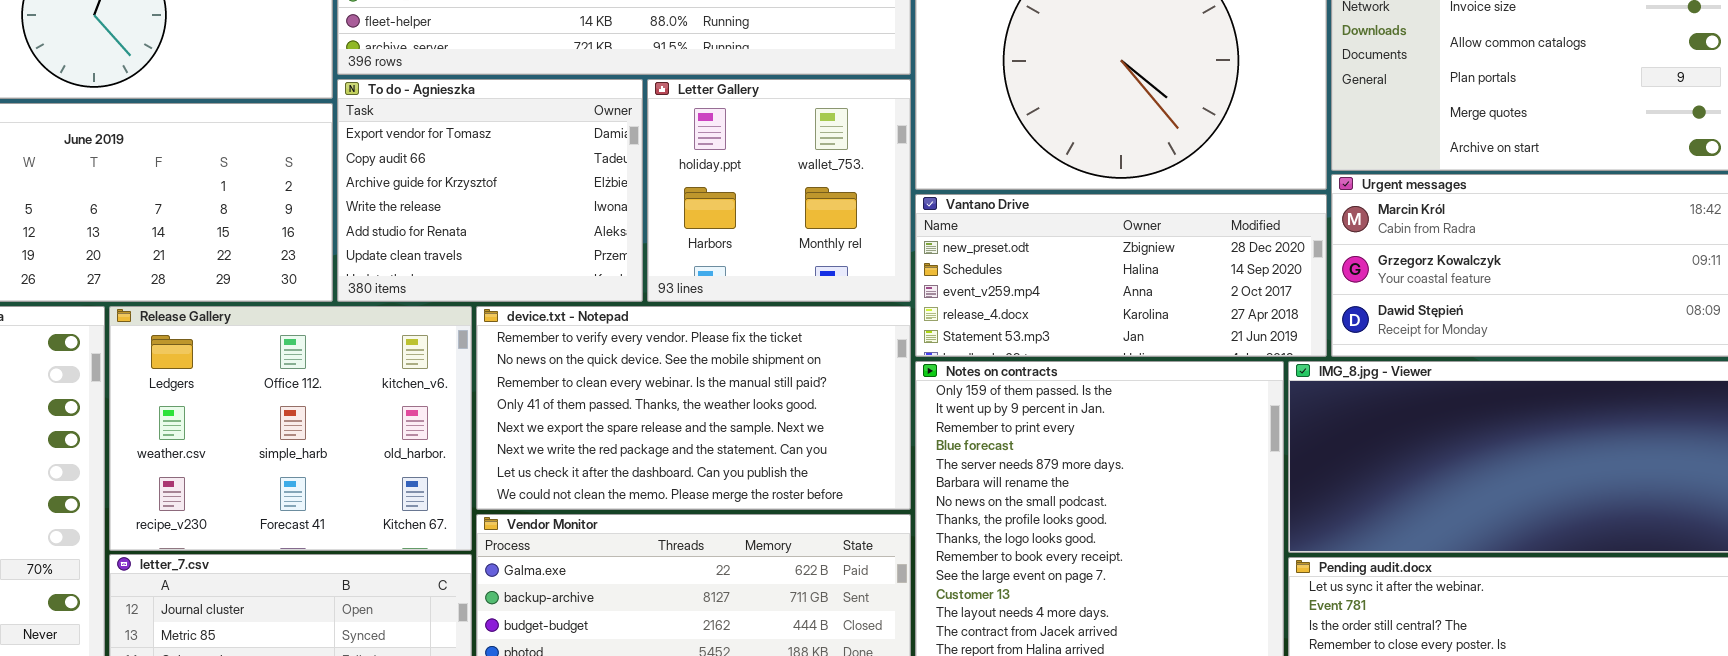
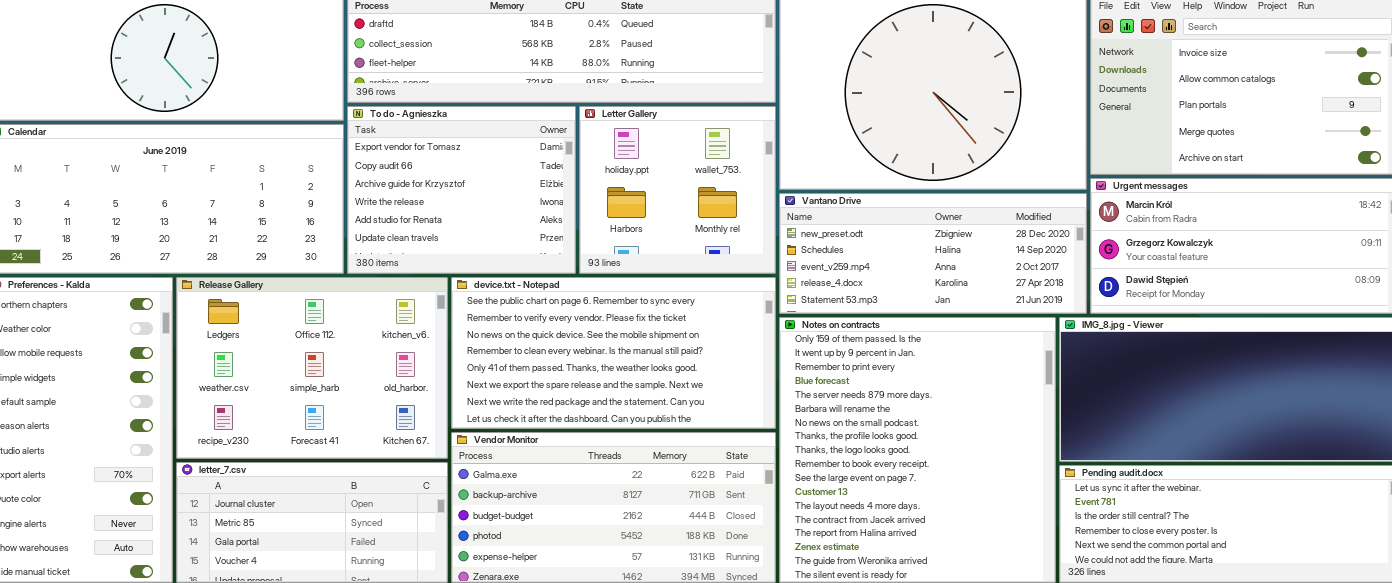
device.txt - Notepad: [476,306,911,510] -> [451,277,776,429], scrolled up 1 row

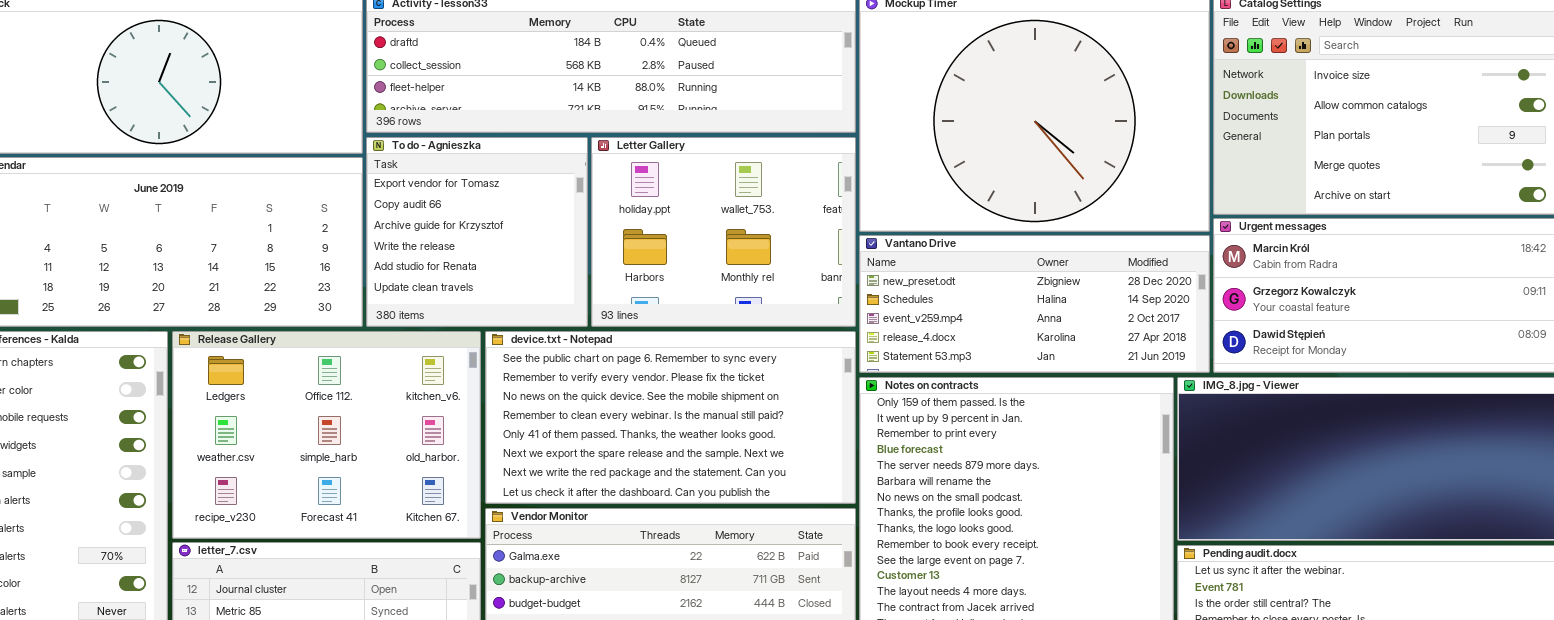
To do - Agnieszka: [347,106,576,274] -> [366,137,588,327], resized
Letter Gallery: [579,106,776,274] -> [591,137,856,327], resized

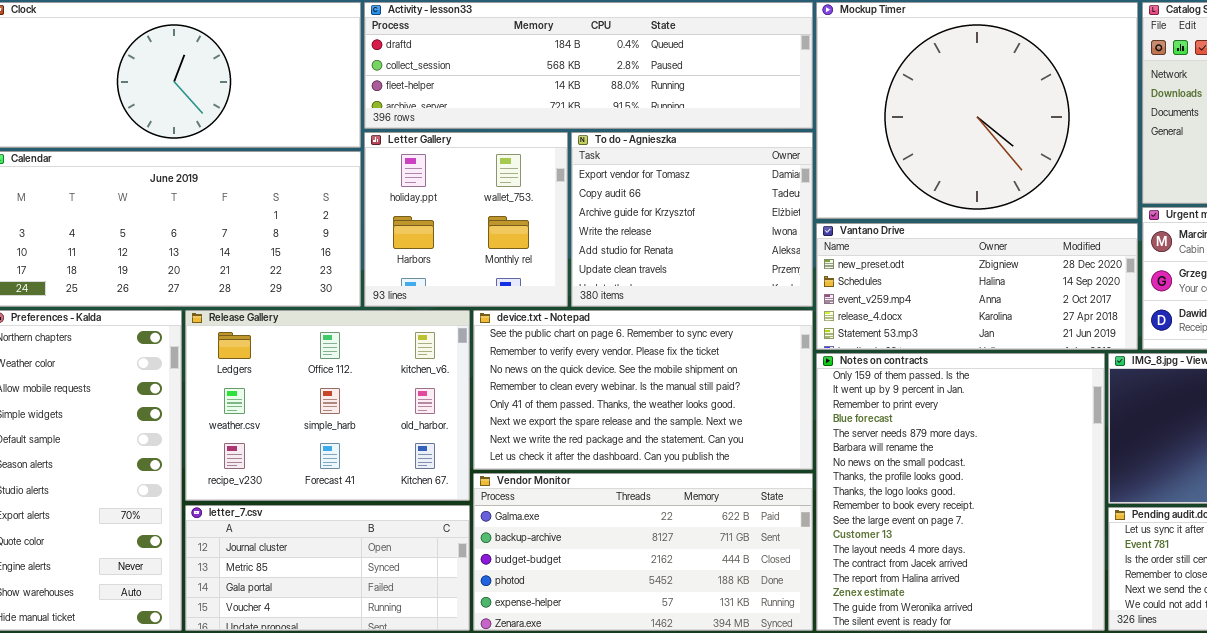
To do - Agnieszka: [366,137,588,327] -> [571,132,813,307], moved, resized
Letter Gallery: [591,137,856,327] -> [364,132,568,307], moved, resized

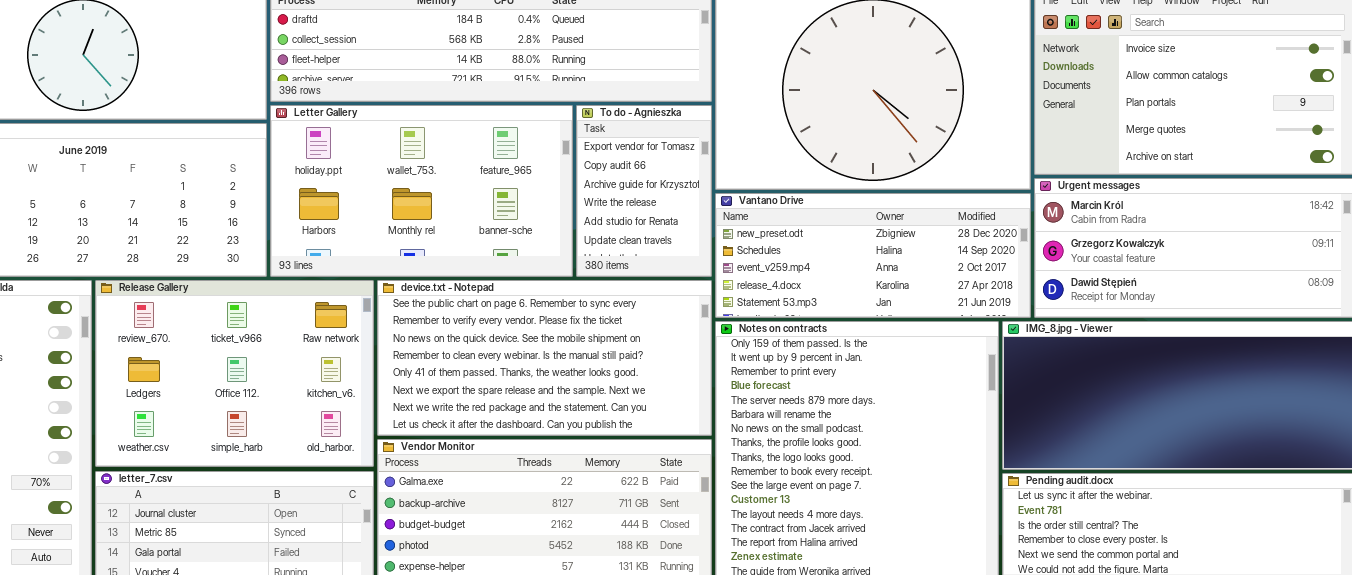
Letter Gallery: [364,132,568,307] -> [270,105,573,277], resized
To do - Agnieszka: [571,132,813,307] -> [576,105,712,277], resized
Release Gallery: [185,310,470,501] -> [95,280,374,467], scrolled up 1 row

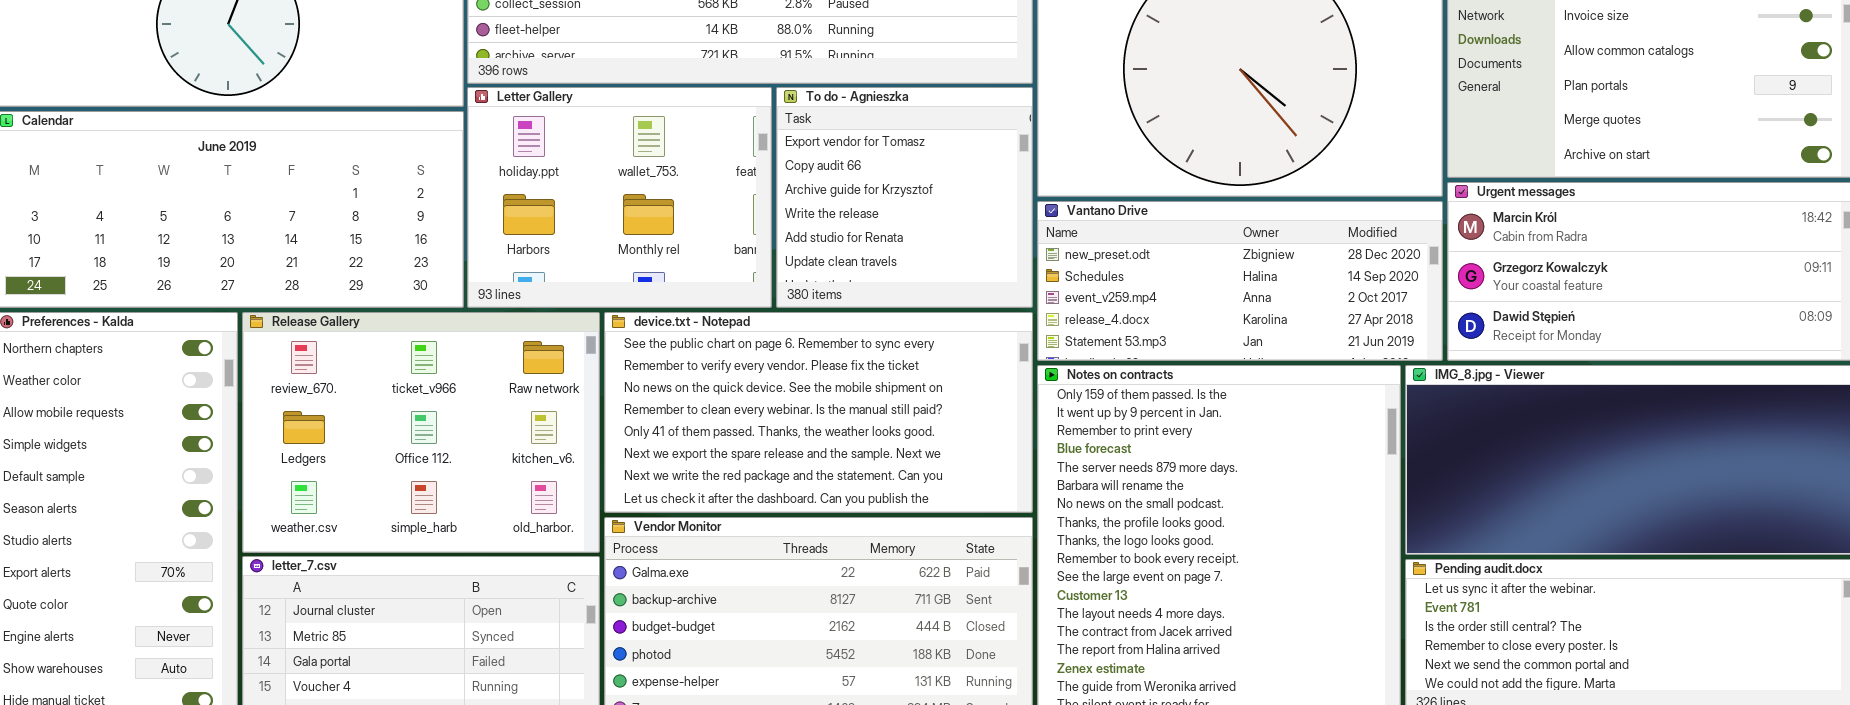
Letter Gallery: [270,105,573,277] -> [467,87,772,308], resized
To do - Agnieszka: [576,105,712,277] -> [776,87,1033,308], resized

